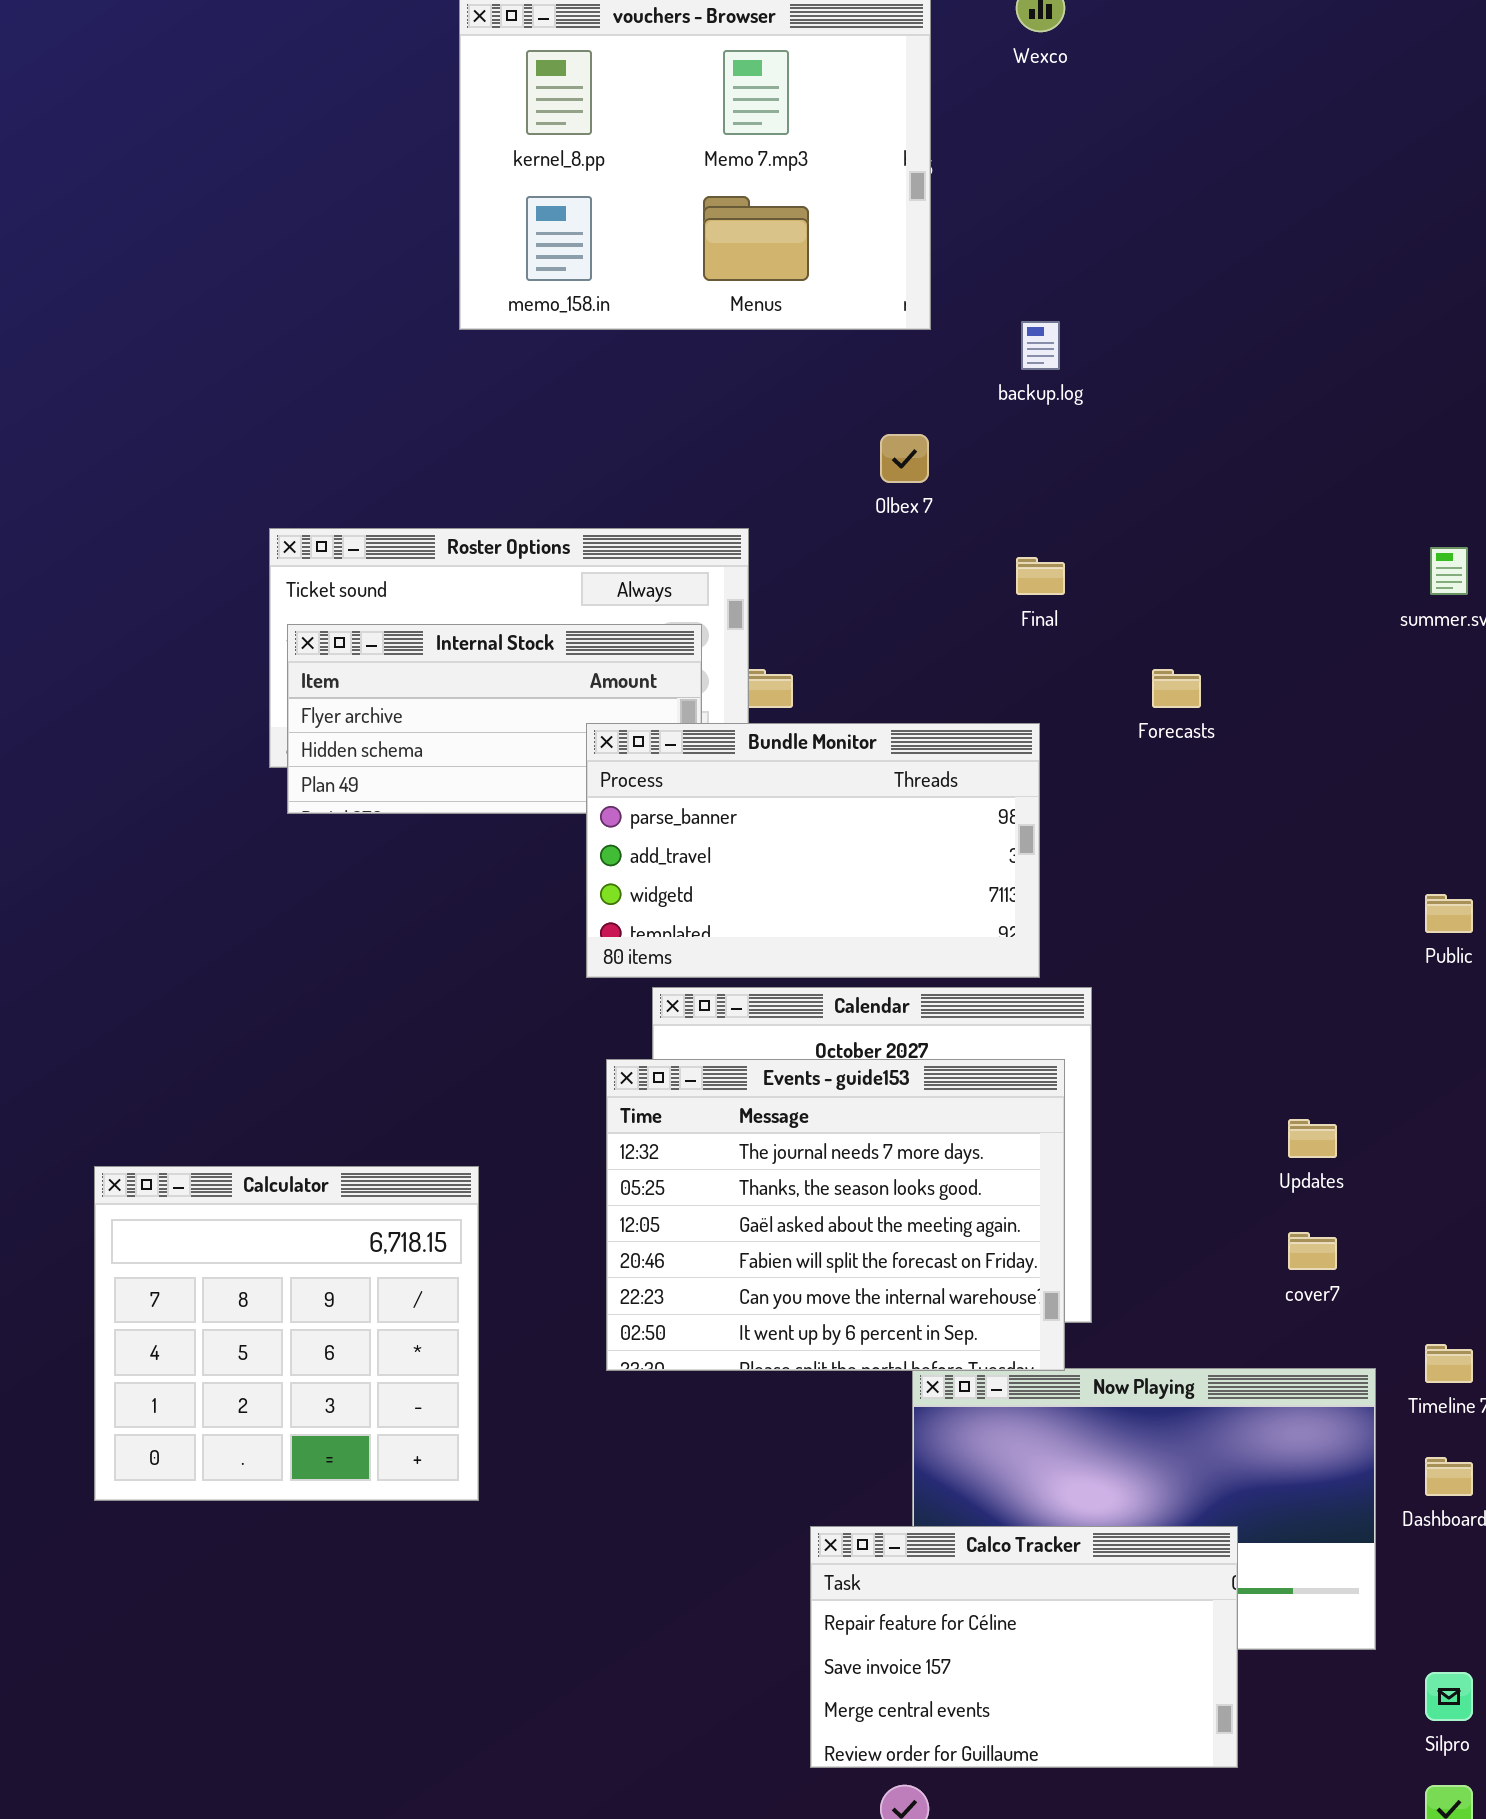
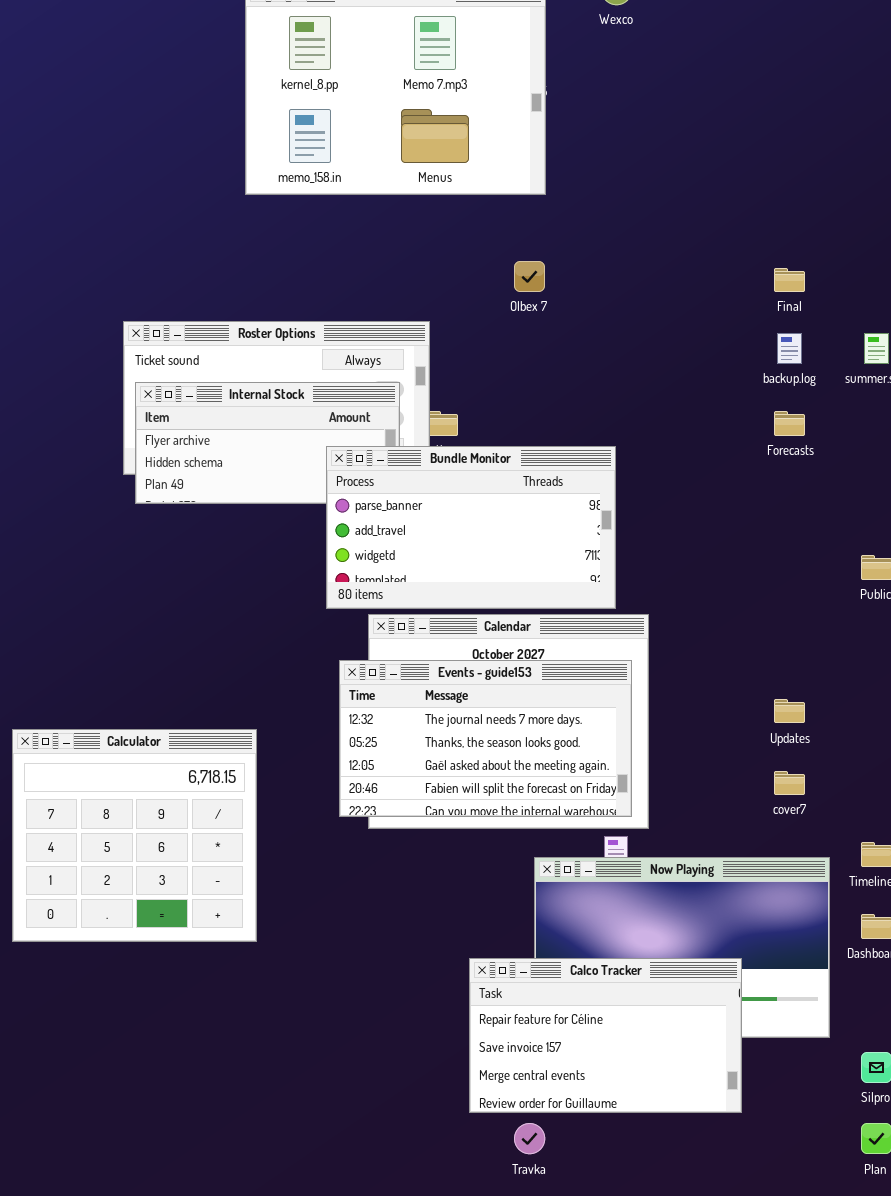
backup.log: [1021,321,1060,370] -> [777,333,802,364], moved
Final: [1016,557,1065,595] -> [774,268,805,292], moved
Forecasts: [1152,669,1201,708] -> [774,411,805,436], moved
Events - guide153: [606,1059,1065,1371] -> [339,660,632,817], resized

